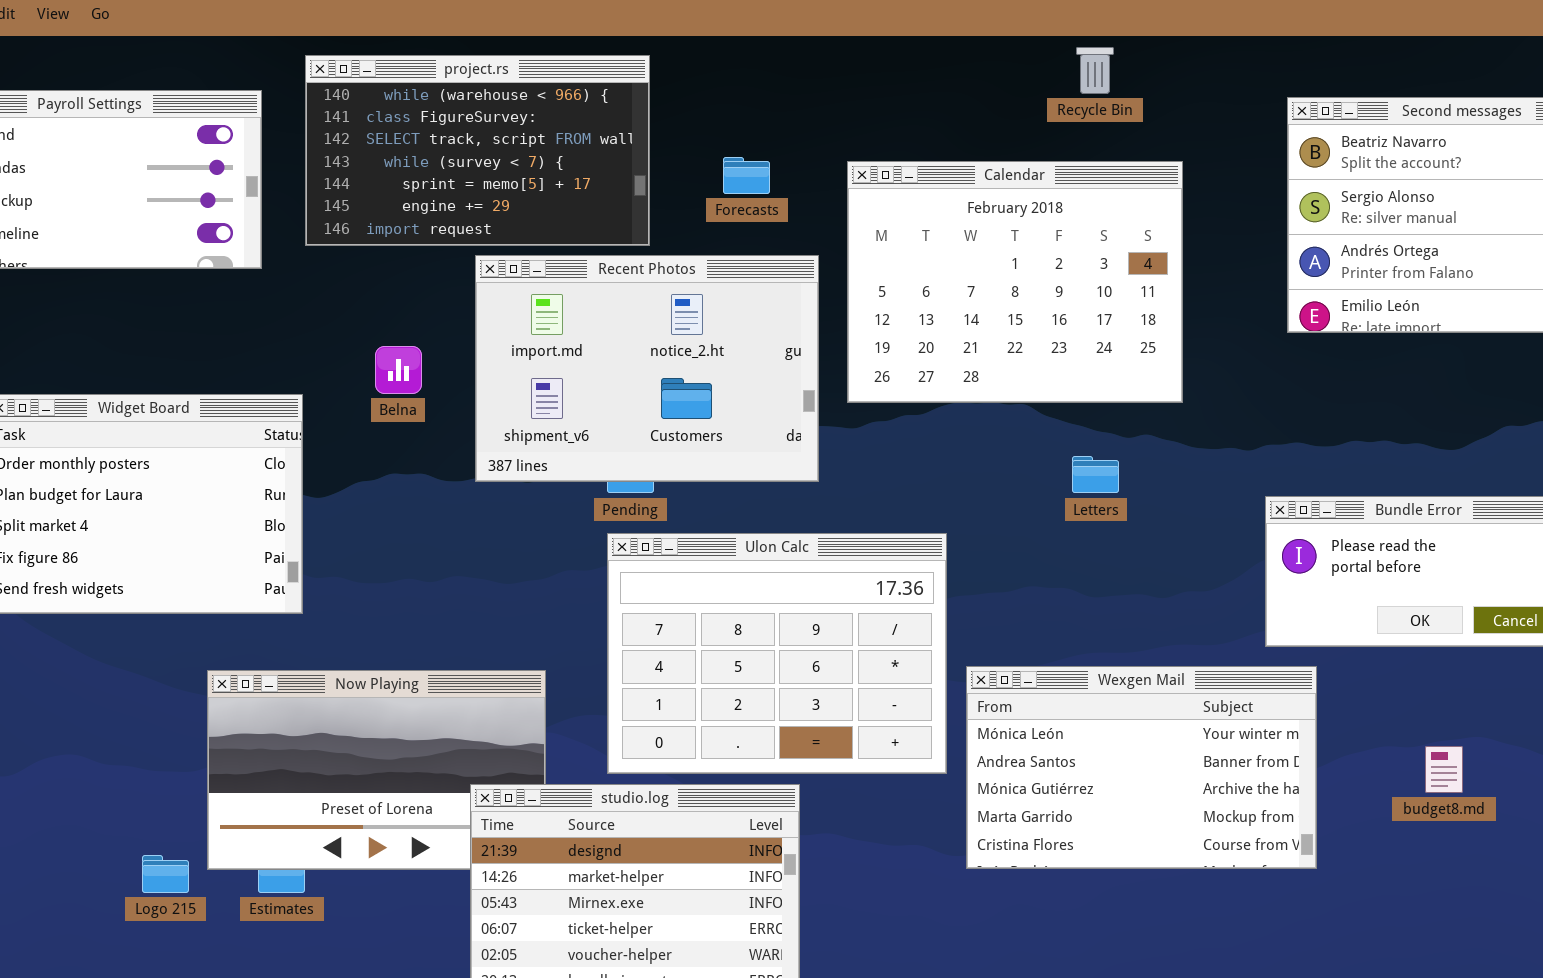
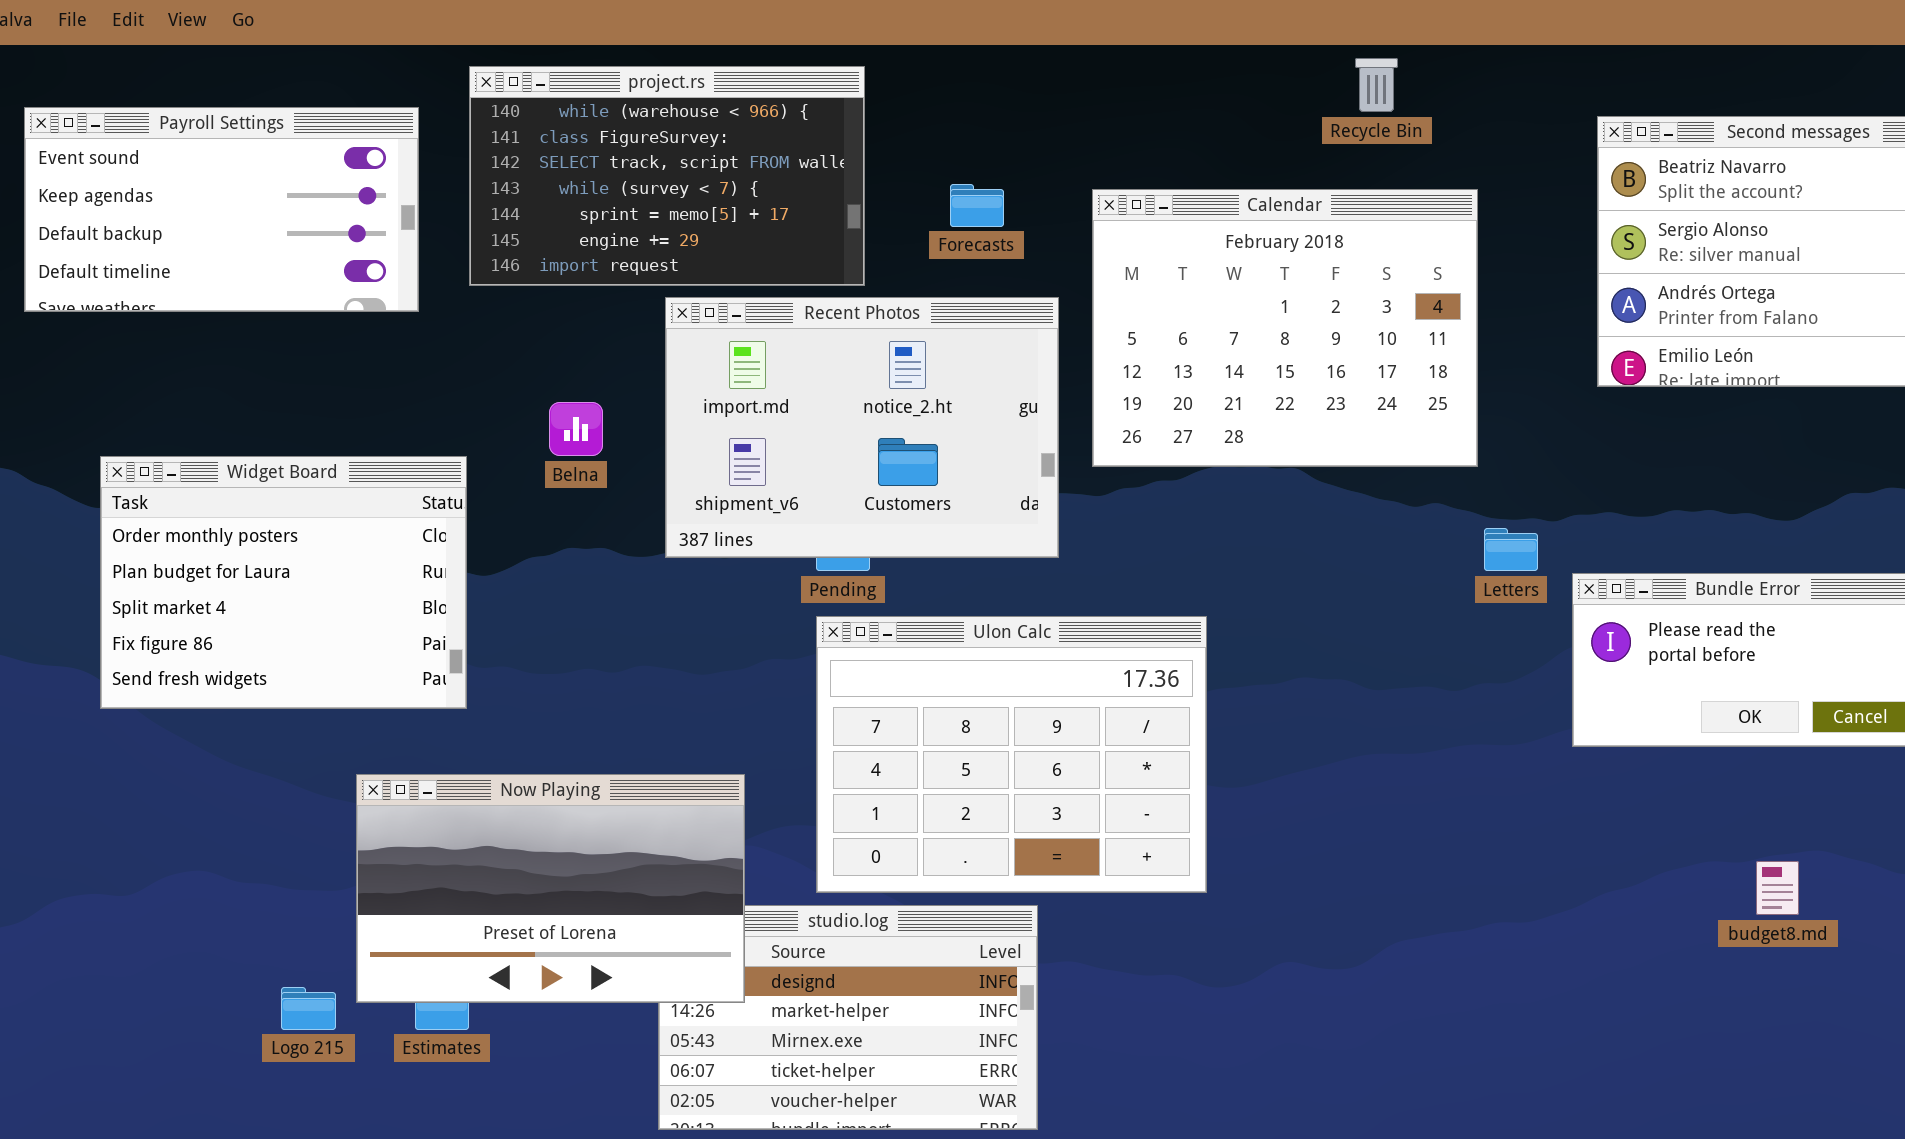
Letters: [1072,456,1119,493] -> [1484,528,1538,571], moved
Wexgen Mail: [966,666,1317,869] -> none, closed
Now Playing: [207,670,546,870] -> [356,774,745,1003], raised

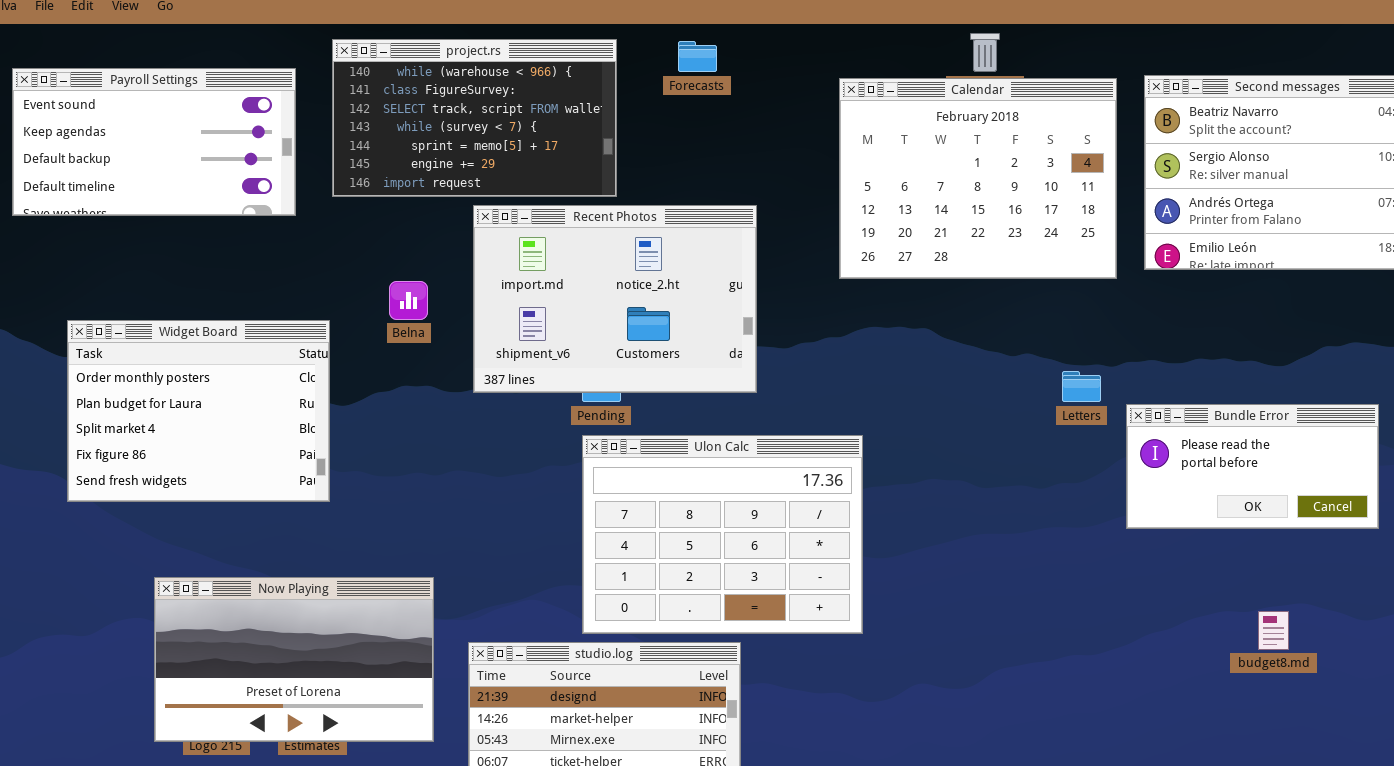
Forecasts: [950,184,1004,227] -> [678,41,717,72], moved
Calendar: [1092,189,1478,467] -> [839,78,1117,279], moved
Now Playing: [356,774,745,1003] -> [154,577,434,742], moved

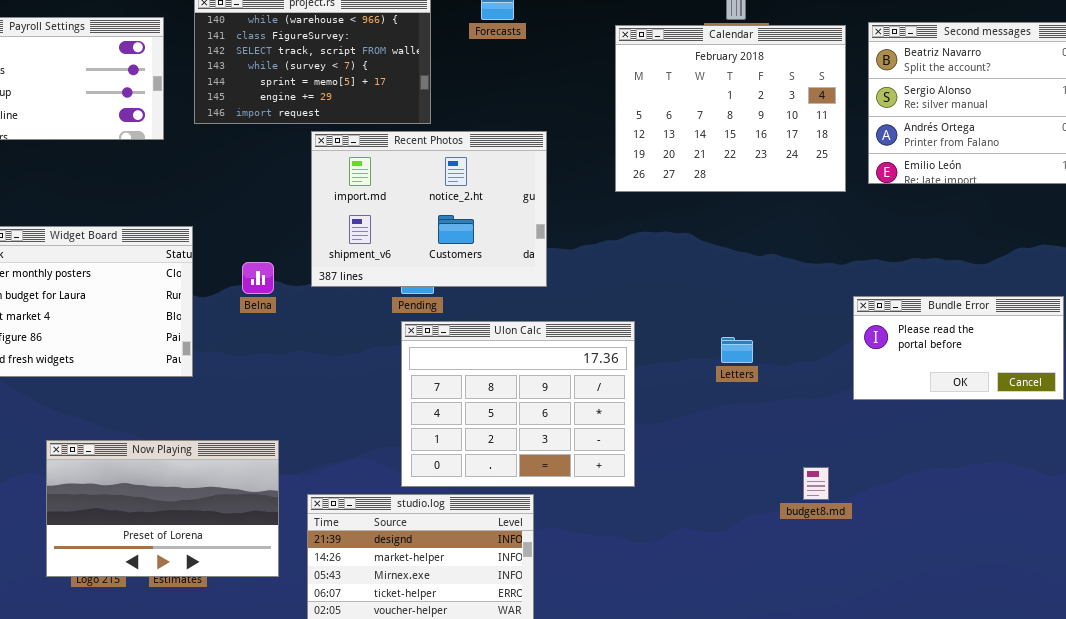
Belna: [389,281,428,320] -> [242,262,274,294], moved
Letters: [1062,371,1101,402] -> [721,337,753,363], moved
budget8.md: [1258,611,1289,650] -> [803,467,829,500], moved

